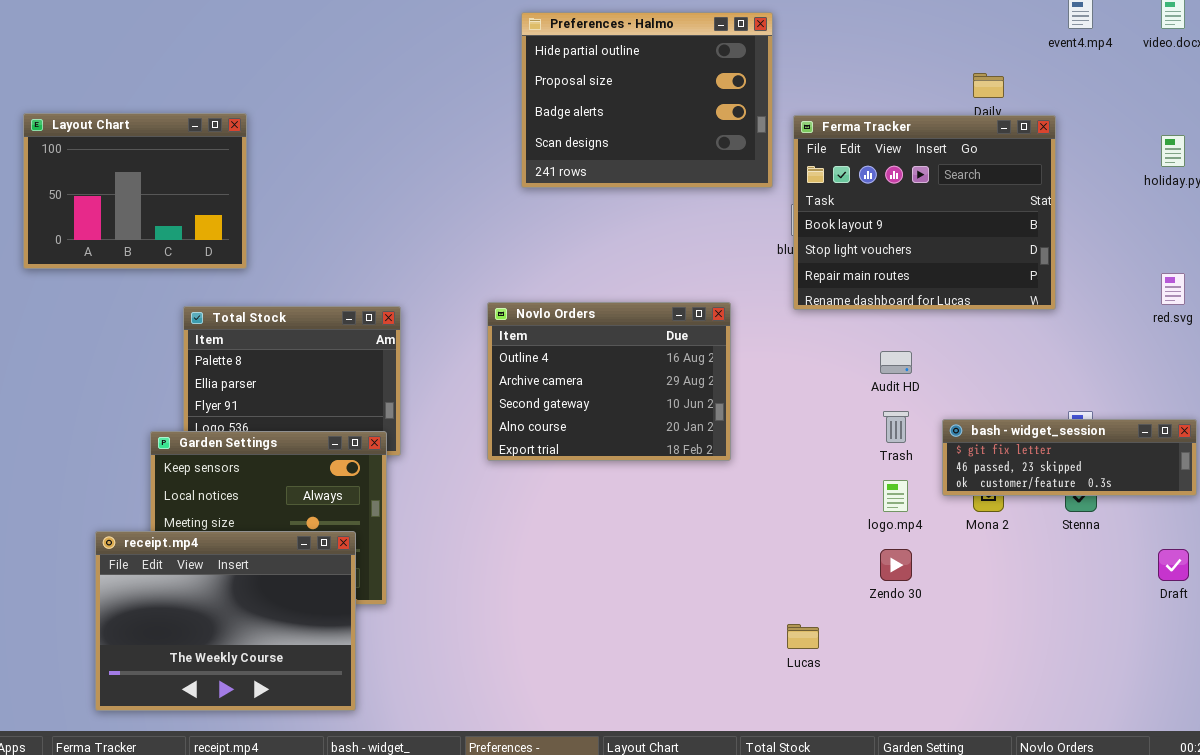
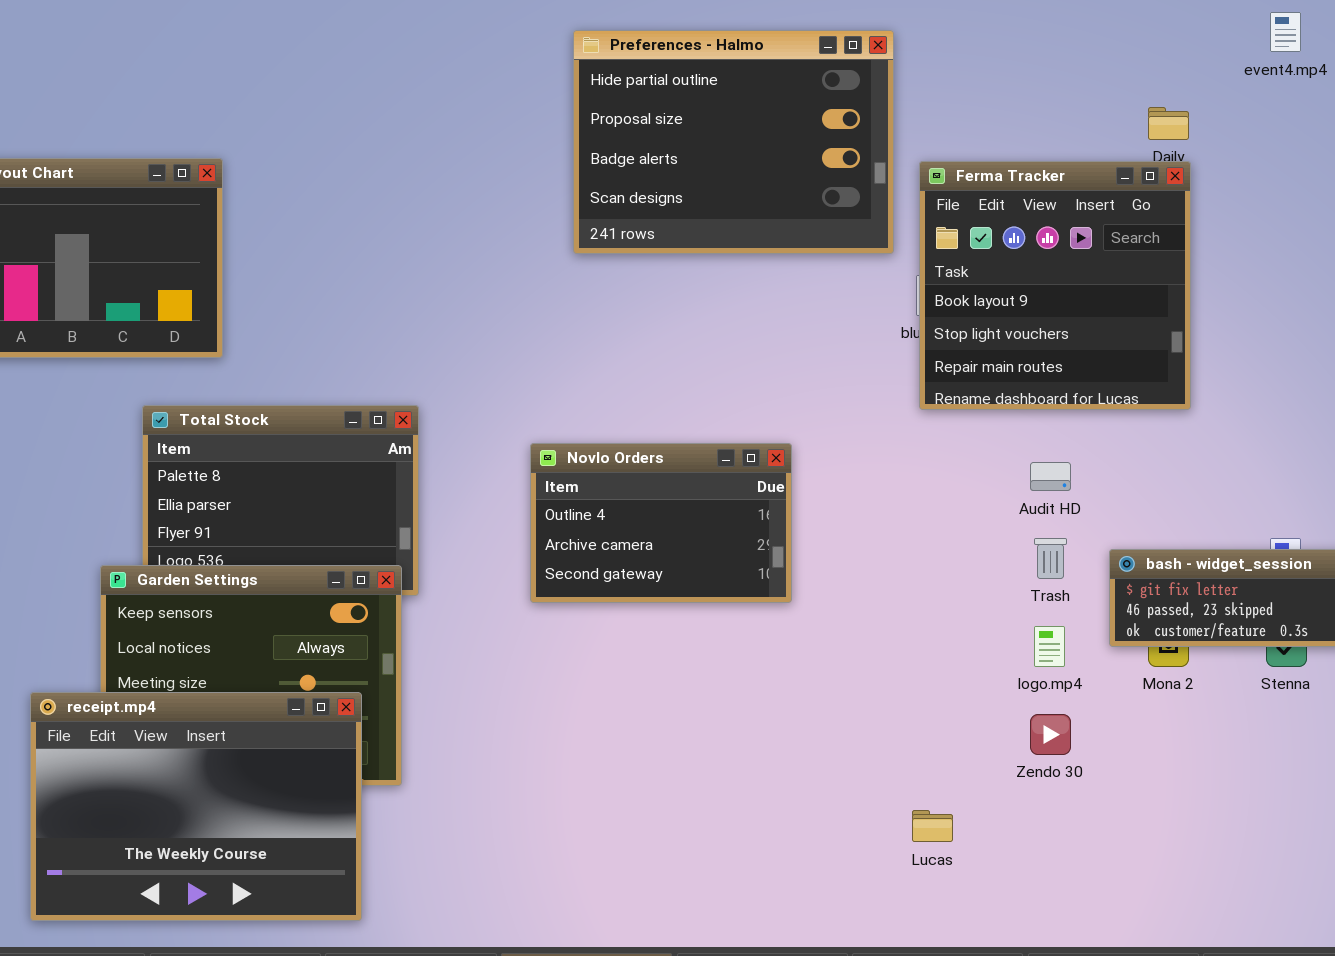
Ferma Tracker: [793,115,1056,310] -> [919,161,1191,410], resized
Novlo Orders: [487,302,731,461] -> [530,443,792,603], resized

